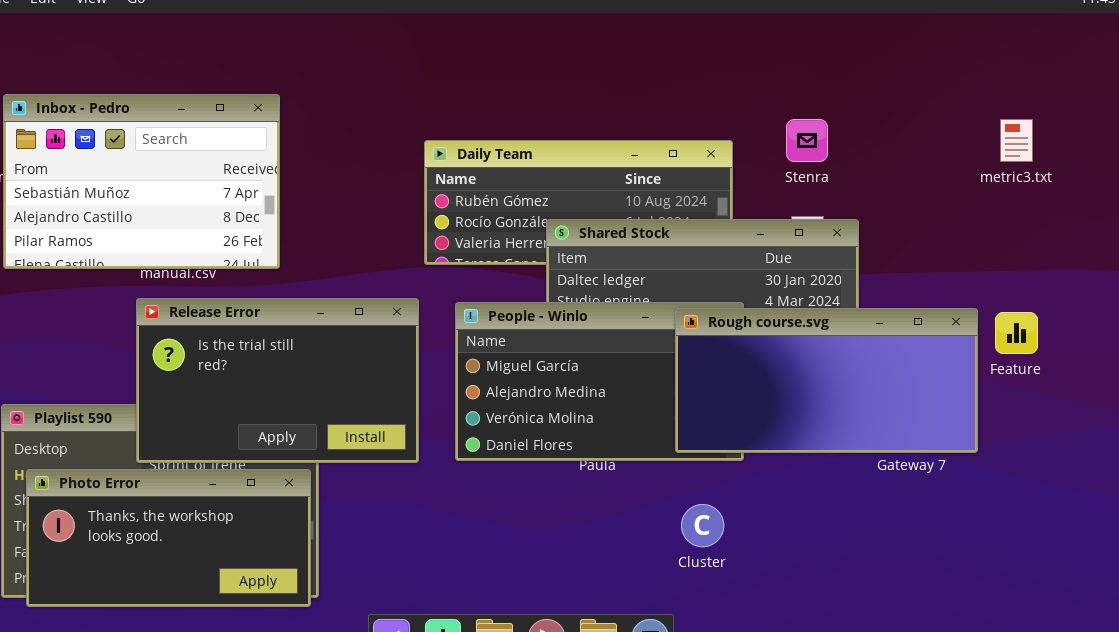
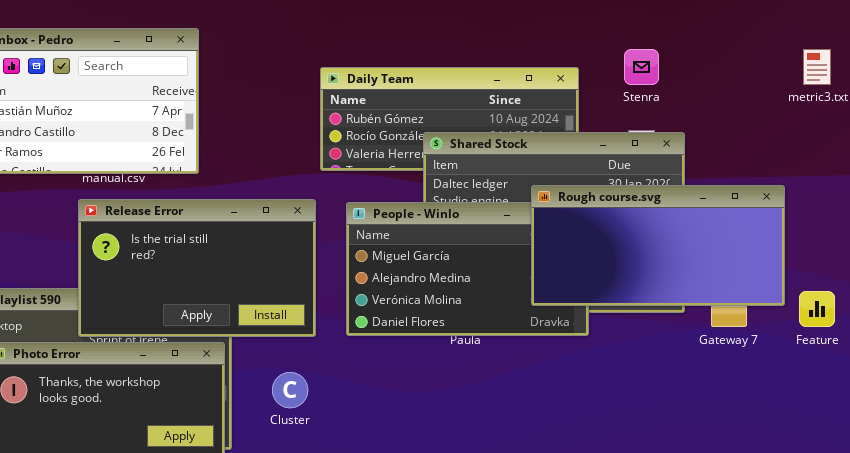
Rough course.svg: [675,308,978,453] -> [531,185,785,306], moved
Feature: [995,312,1038,354] -> [799,291,835,327], moved
Cluster: [681,504,724,547] -> [272,372,308,408], moved

